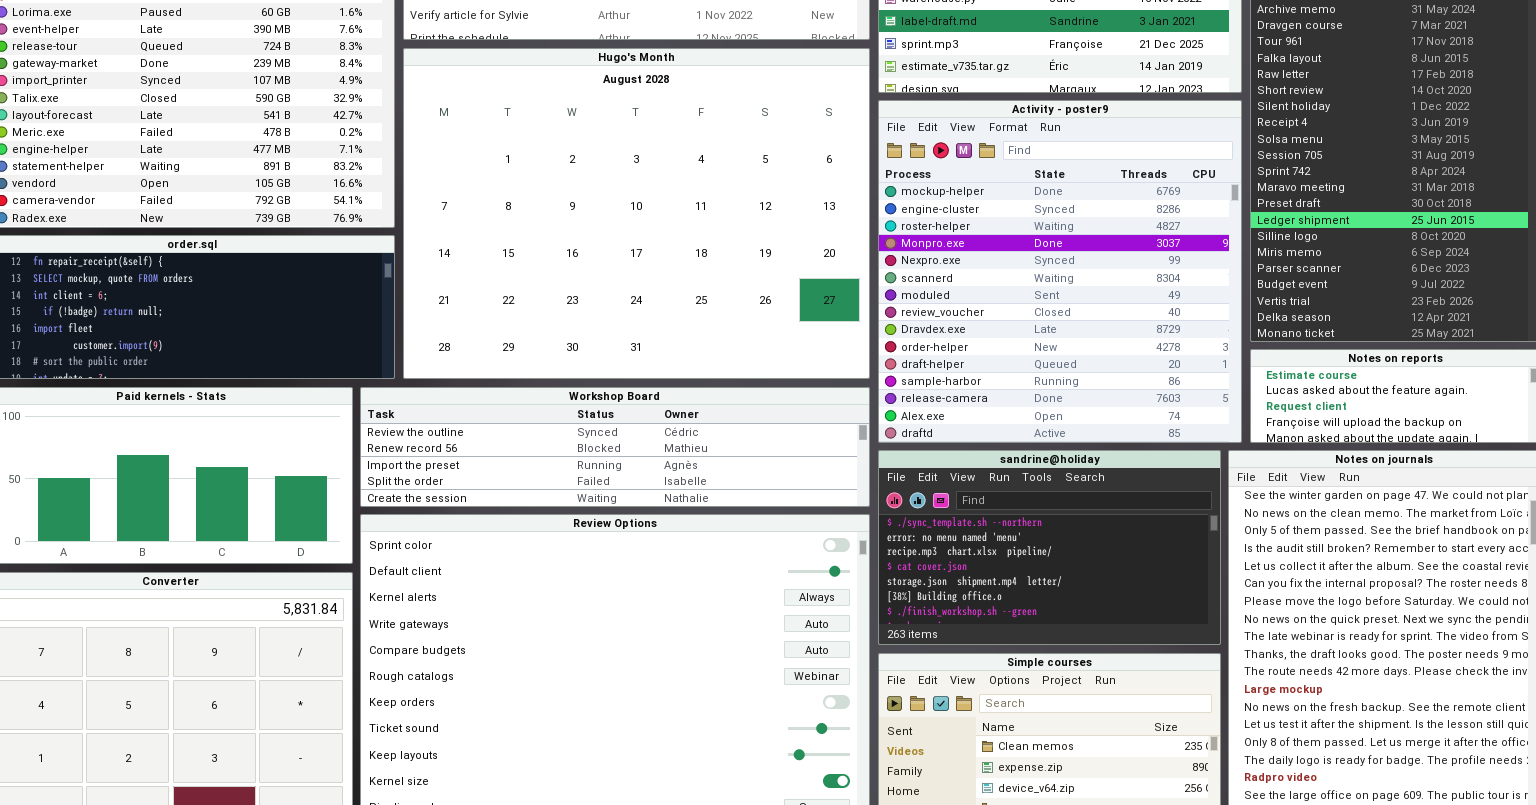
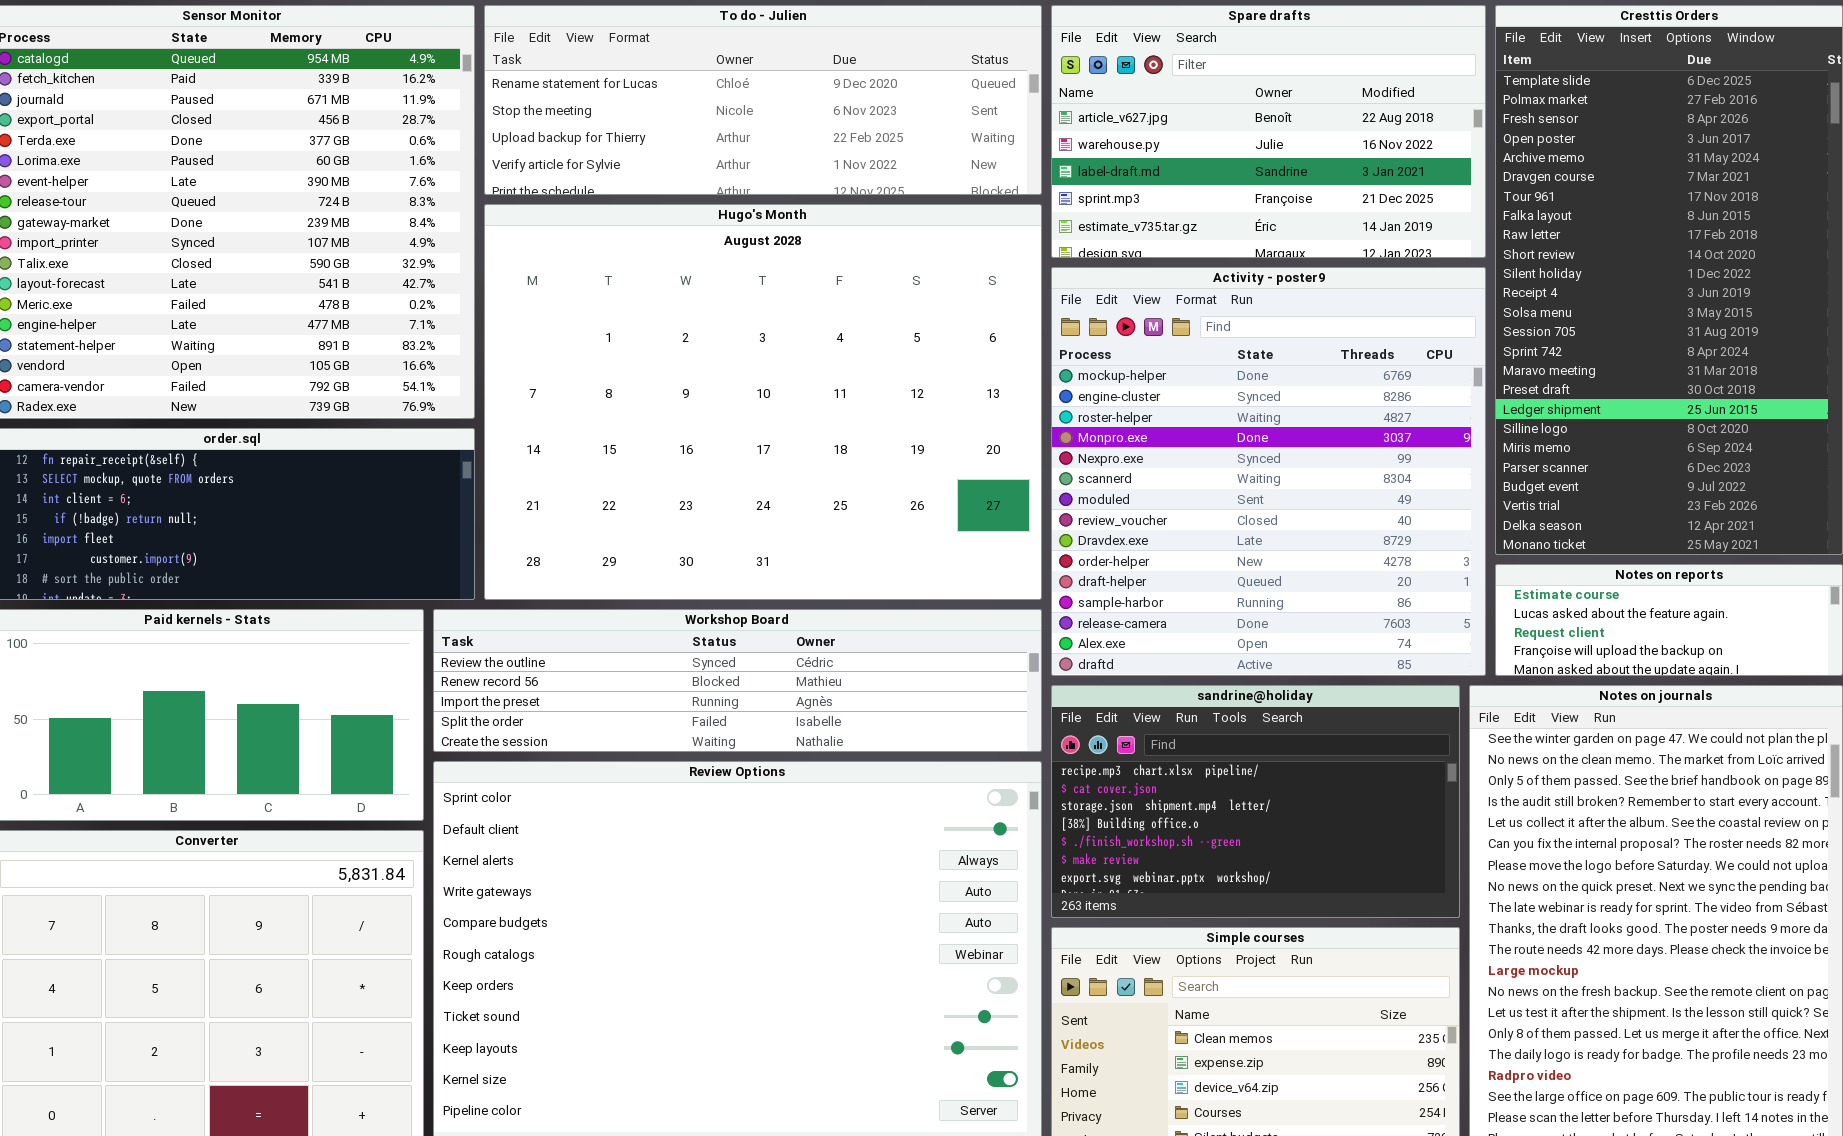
sandrine@holiday: [878,450,1221,645] -> [1051,685,1460,918], scrolled down 2 rows

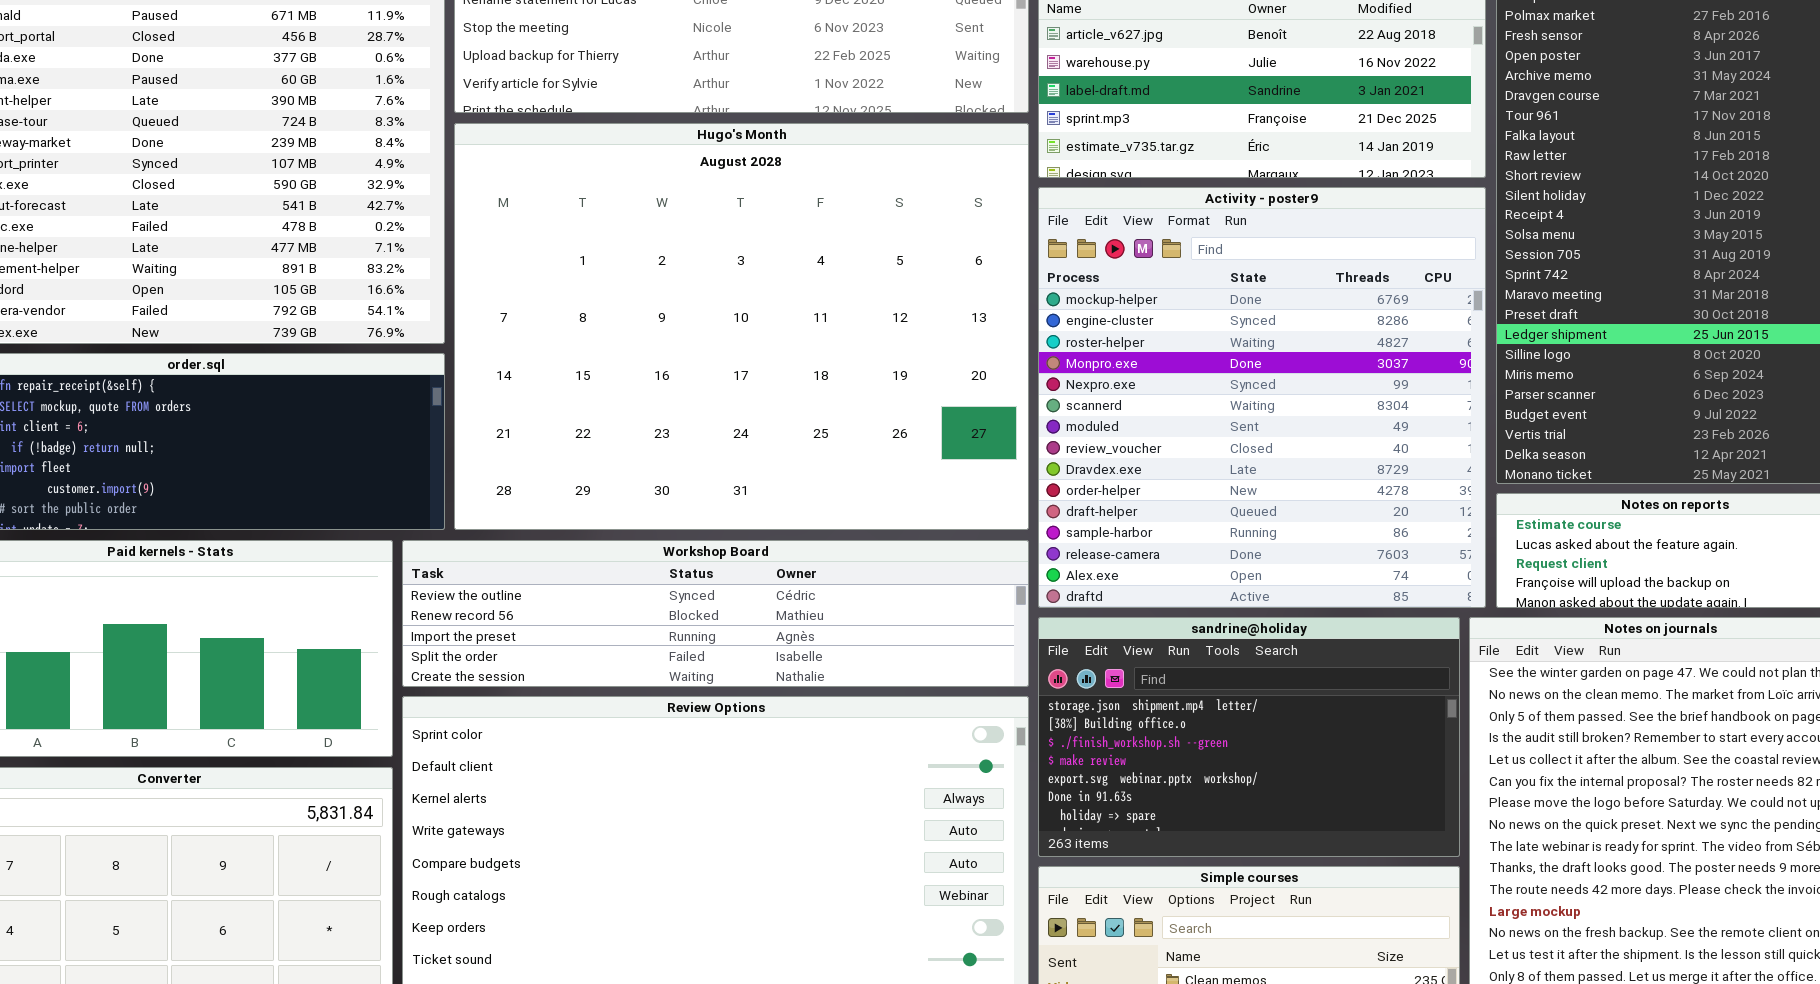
sandrine@holiday: [1051,685,1460,918] -> [1038,617,1460,857], scrolled down 2 rows

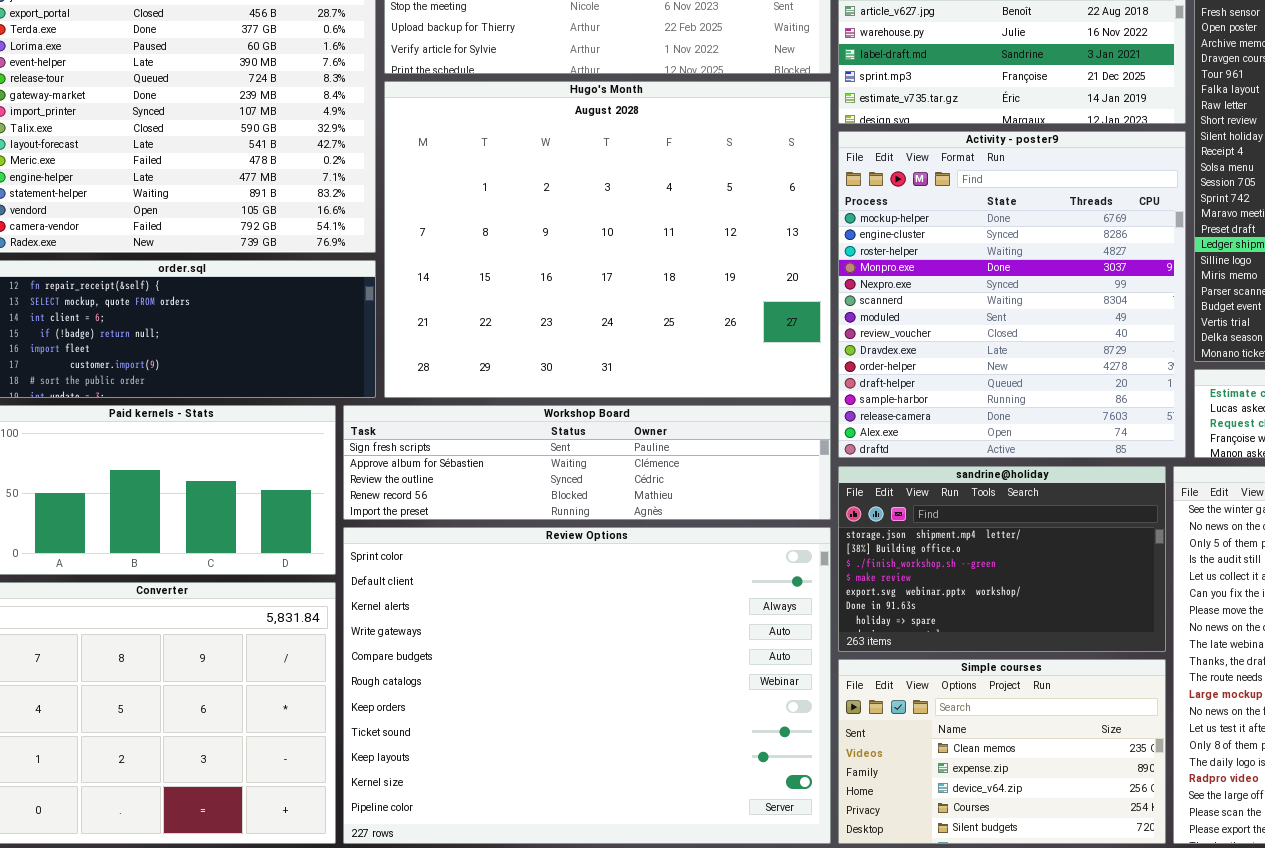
Workshop Board: [402,540,1029,687] -> [343,405,831,520], scrolled up 2 rows

